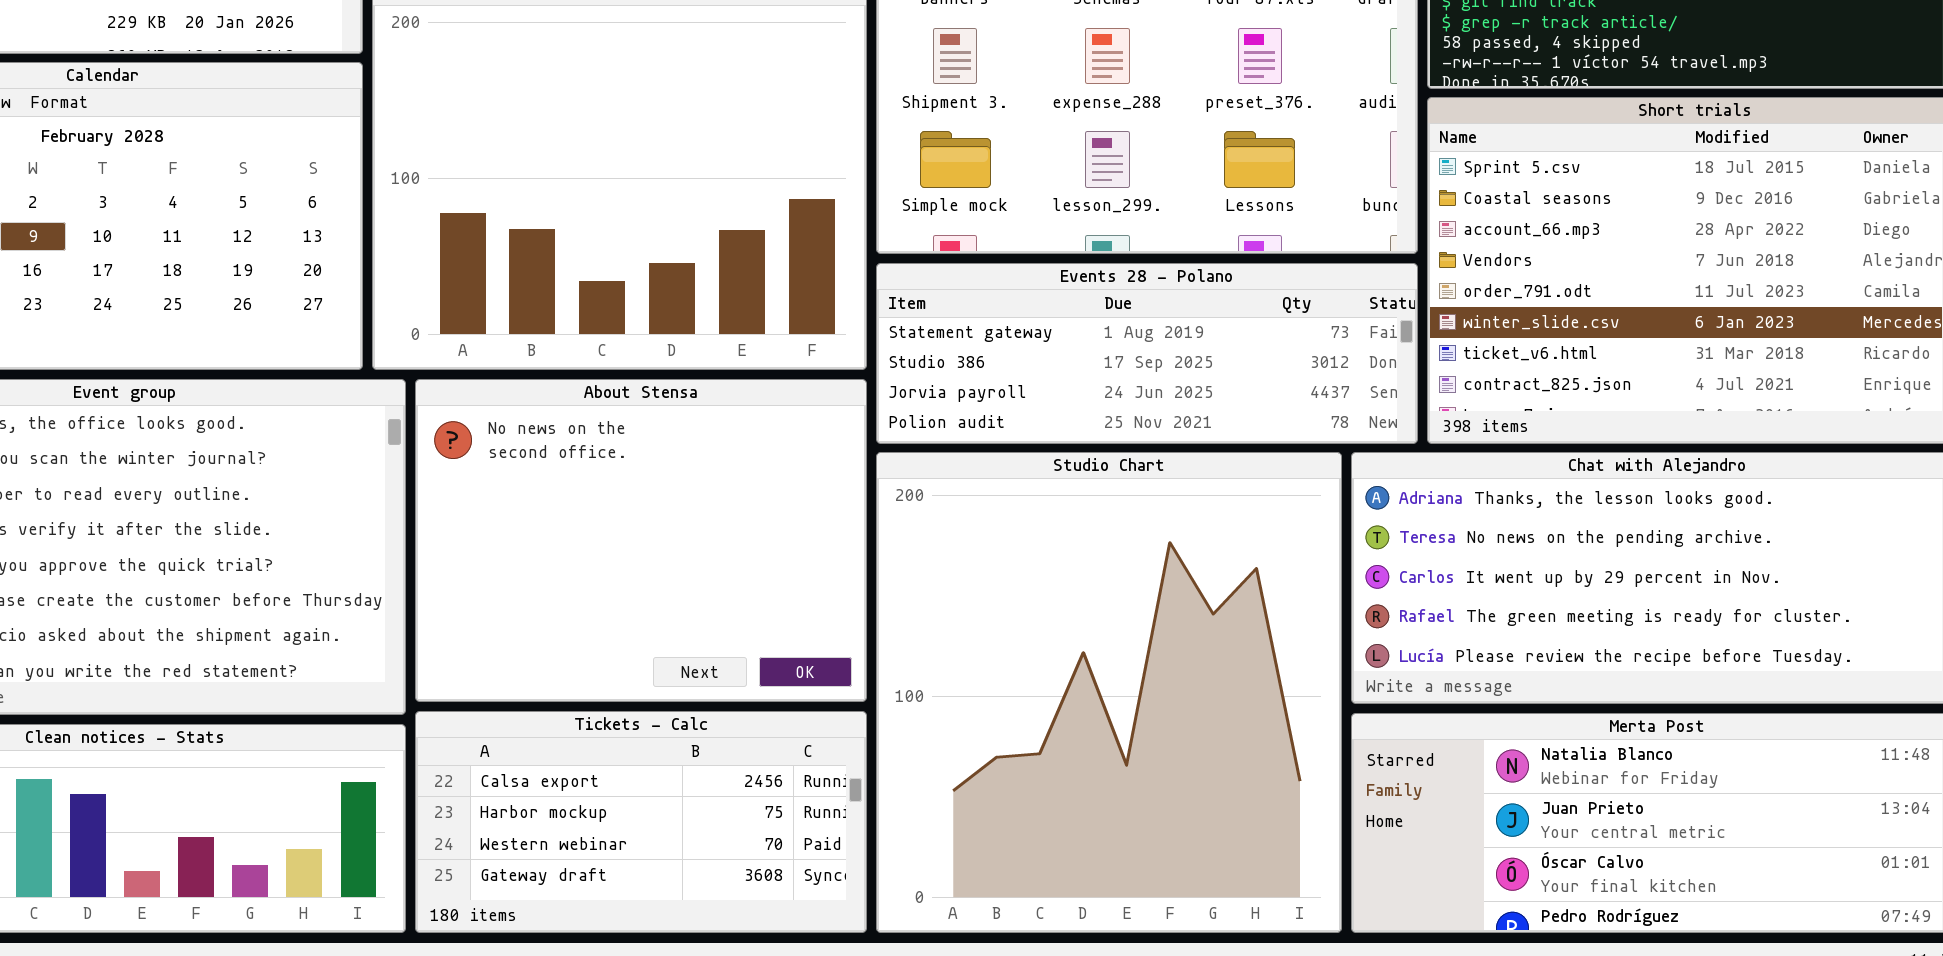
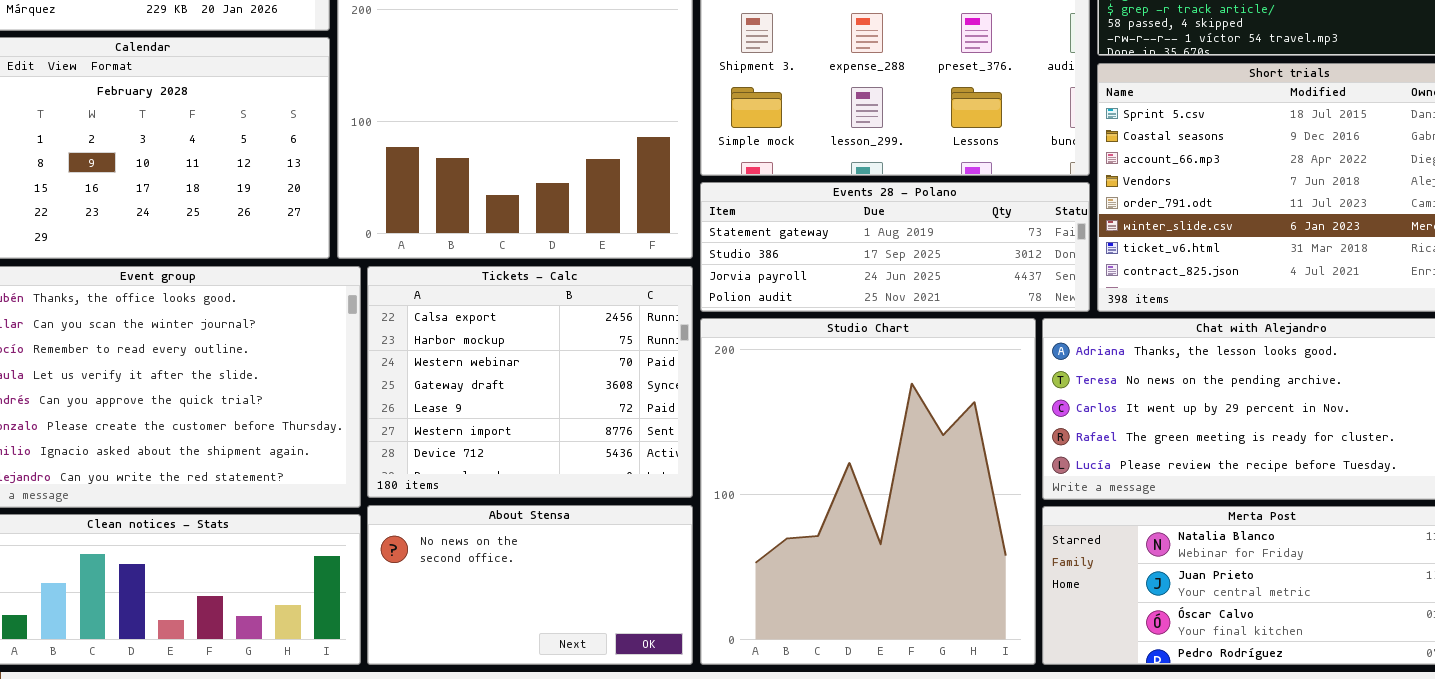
About Stensa: [415,379,867,702] -> [367,505,693,665], moved, resized
Tickets - Calc: [415,711,867,933] -> [367,266,693,498], moved, resized

